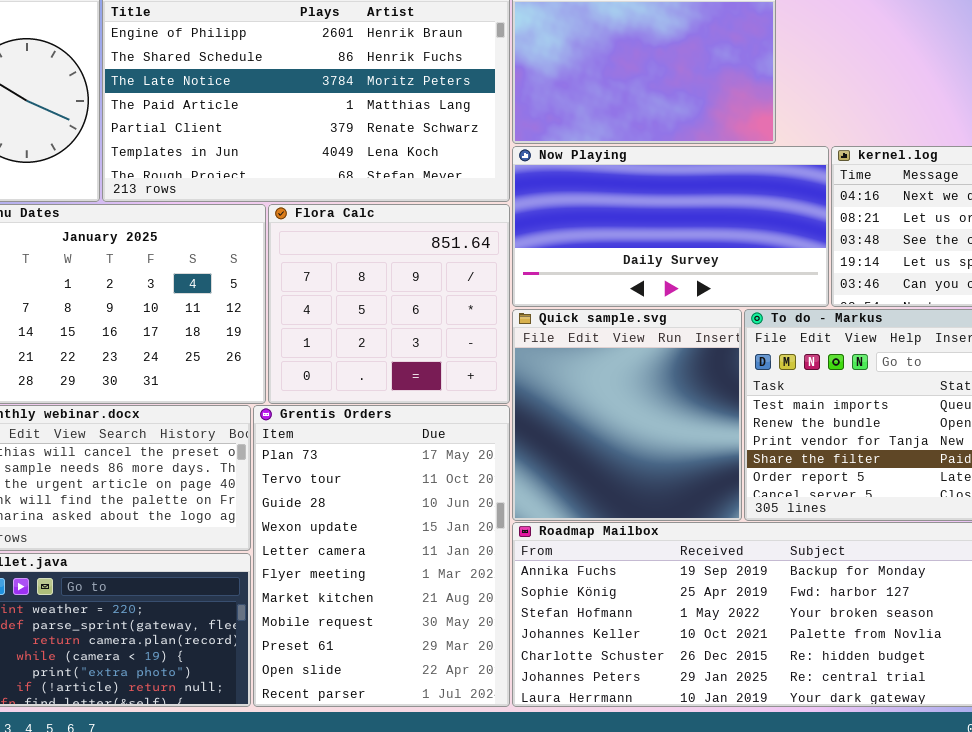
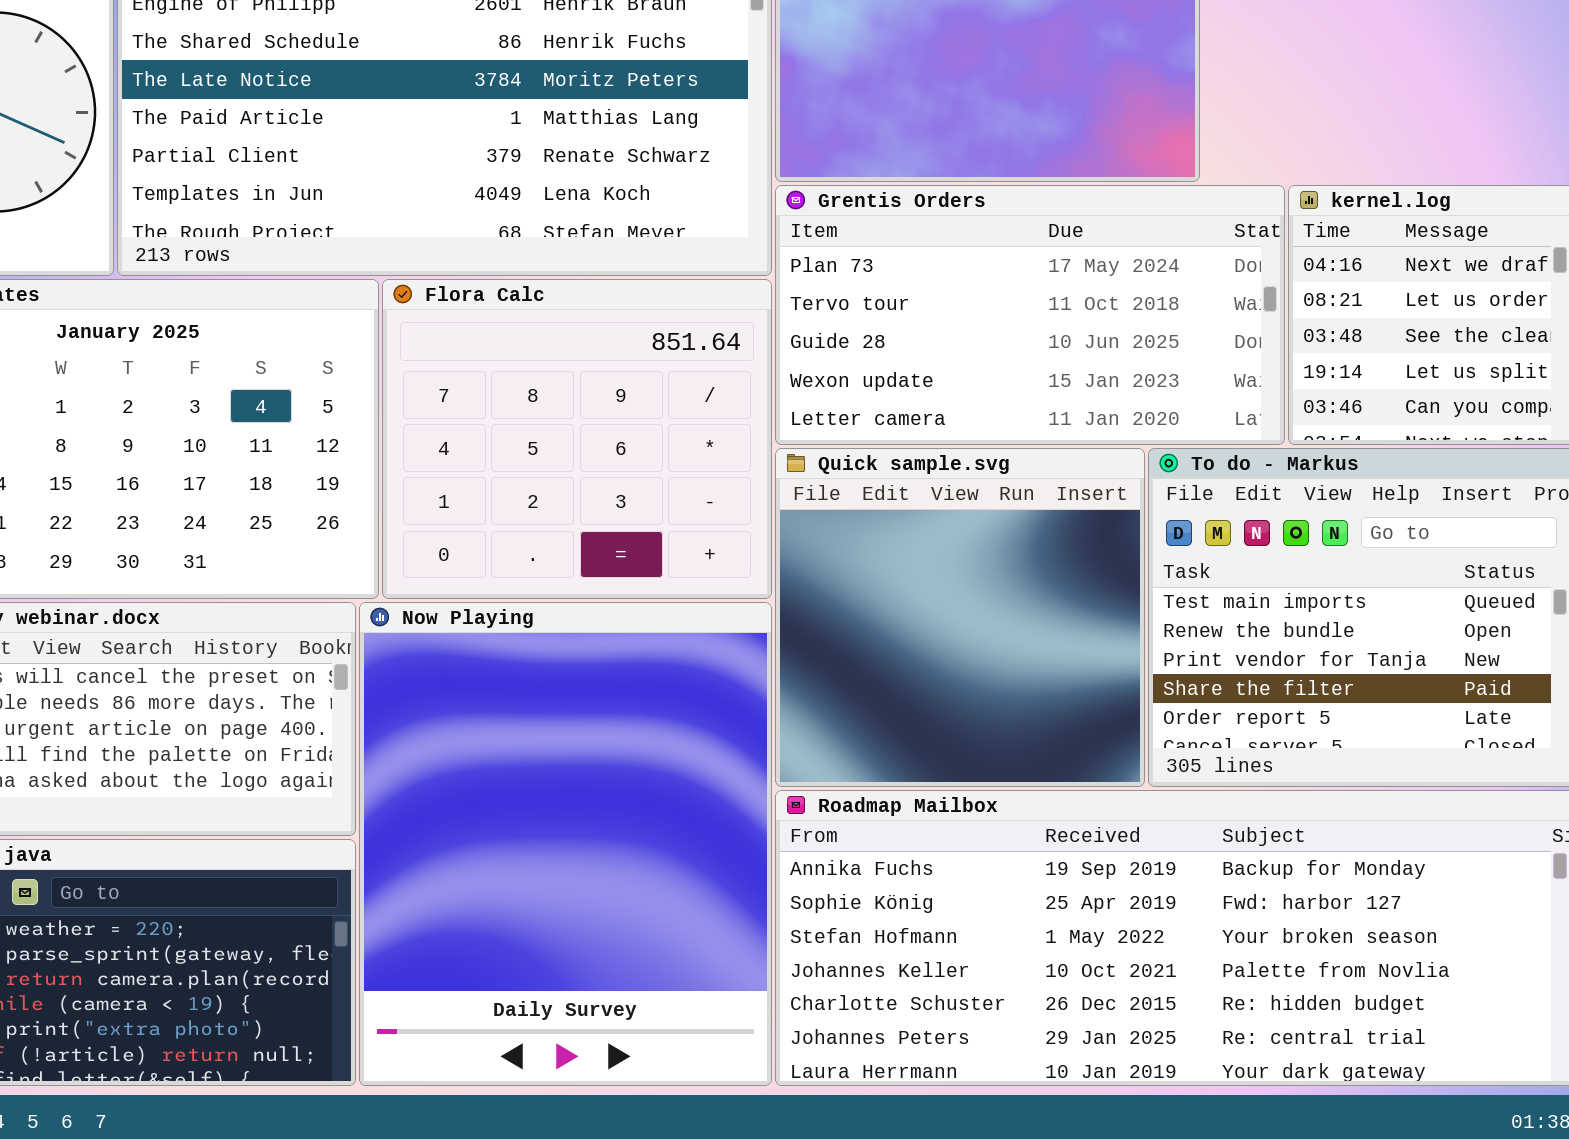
Now Playing: [512,146,829,307] -> [359,602,772,1086], moved, resized
Grentis Orders: [253,405,510,707] -> [775,185,1285,445], moved, resized

